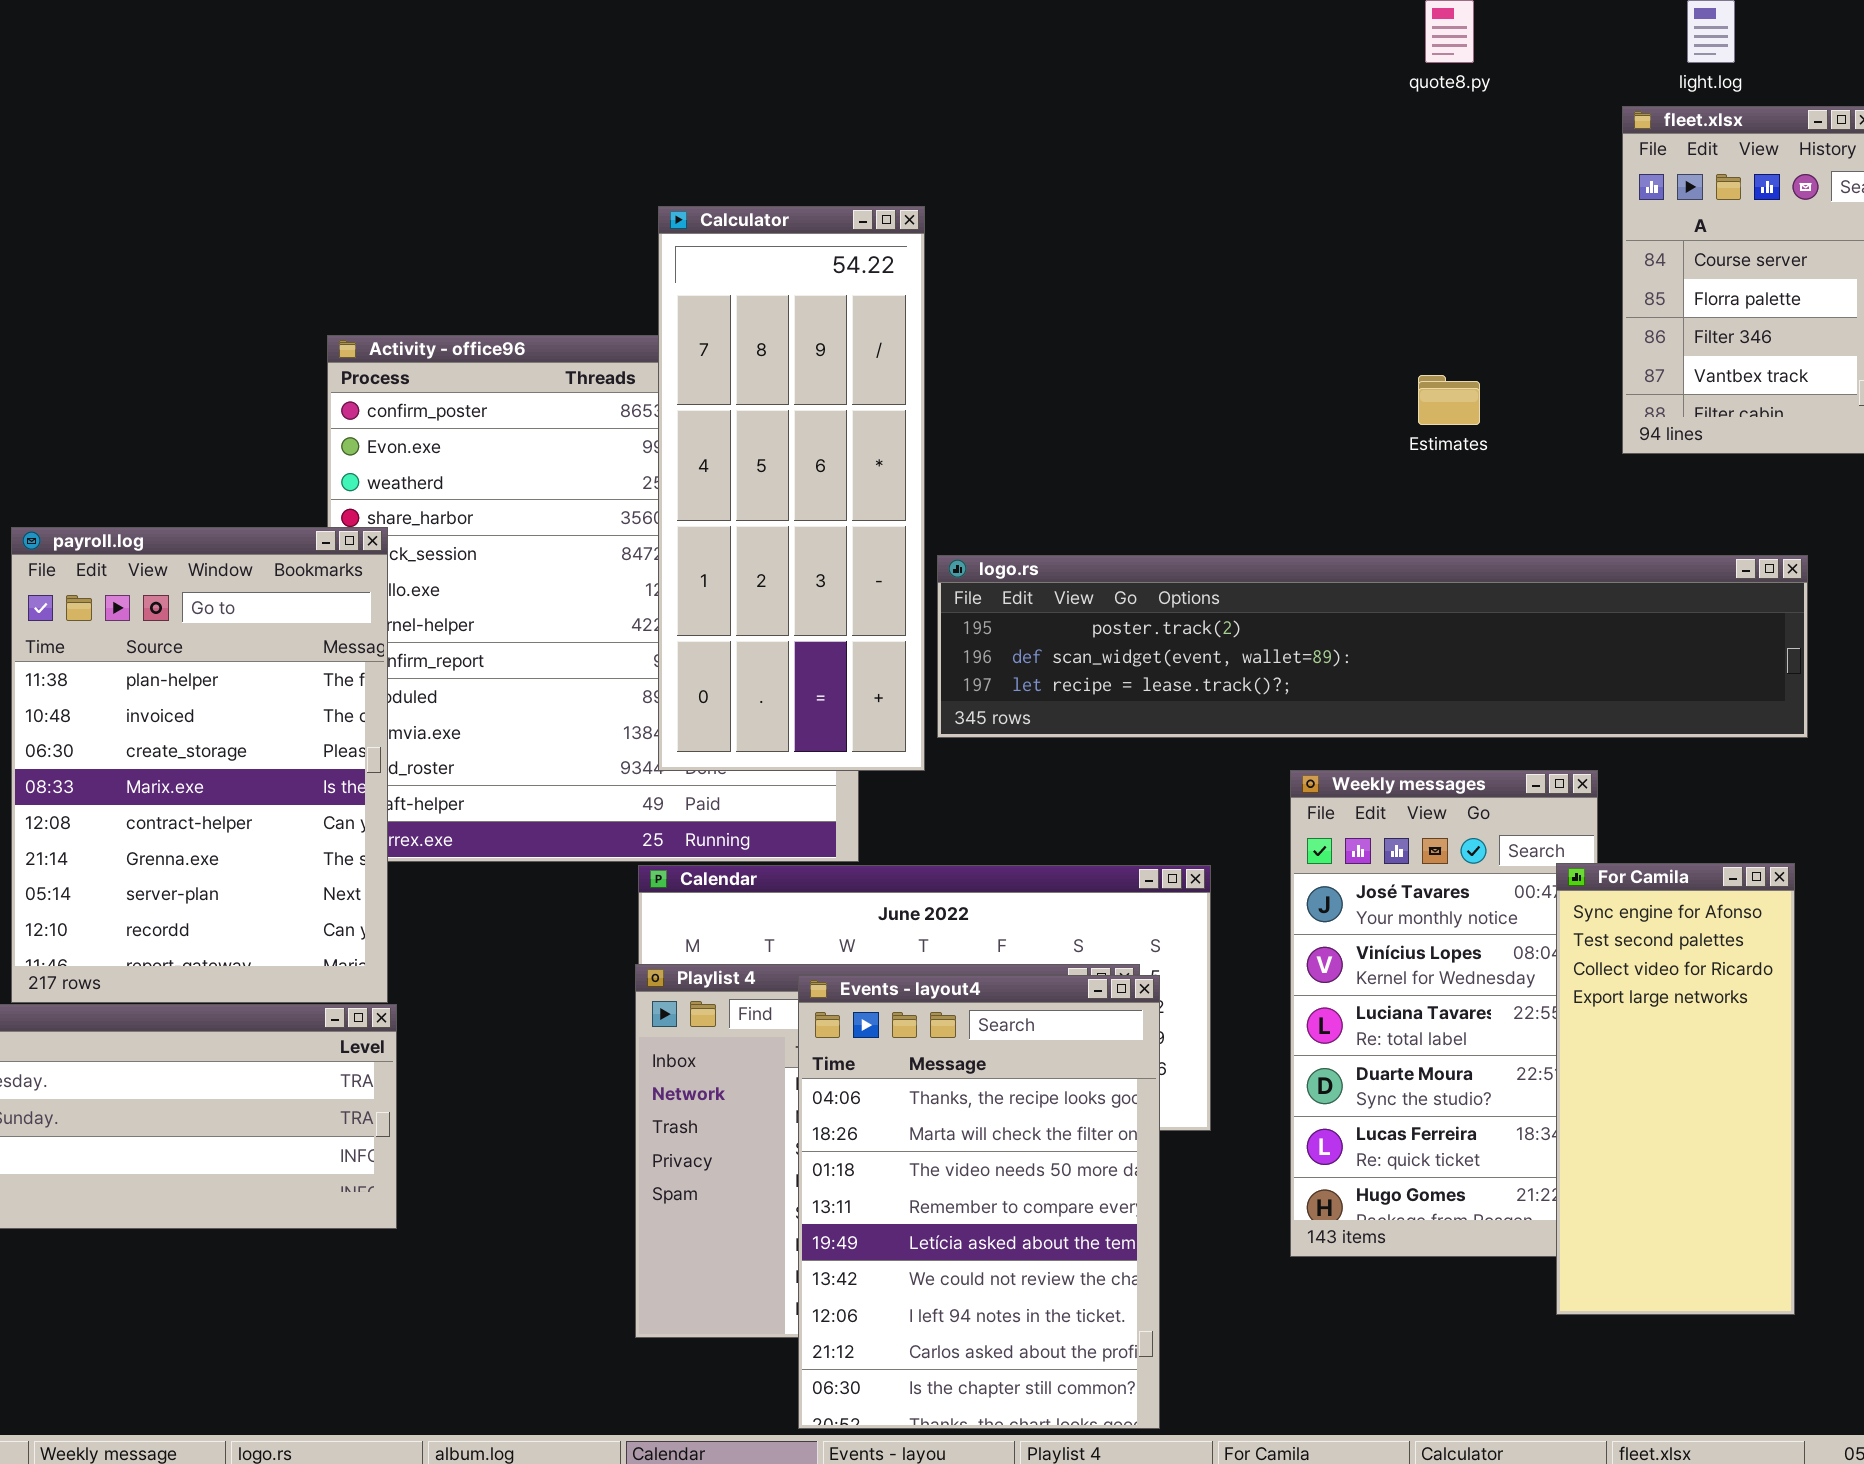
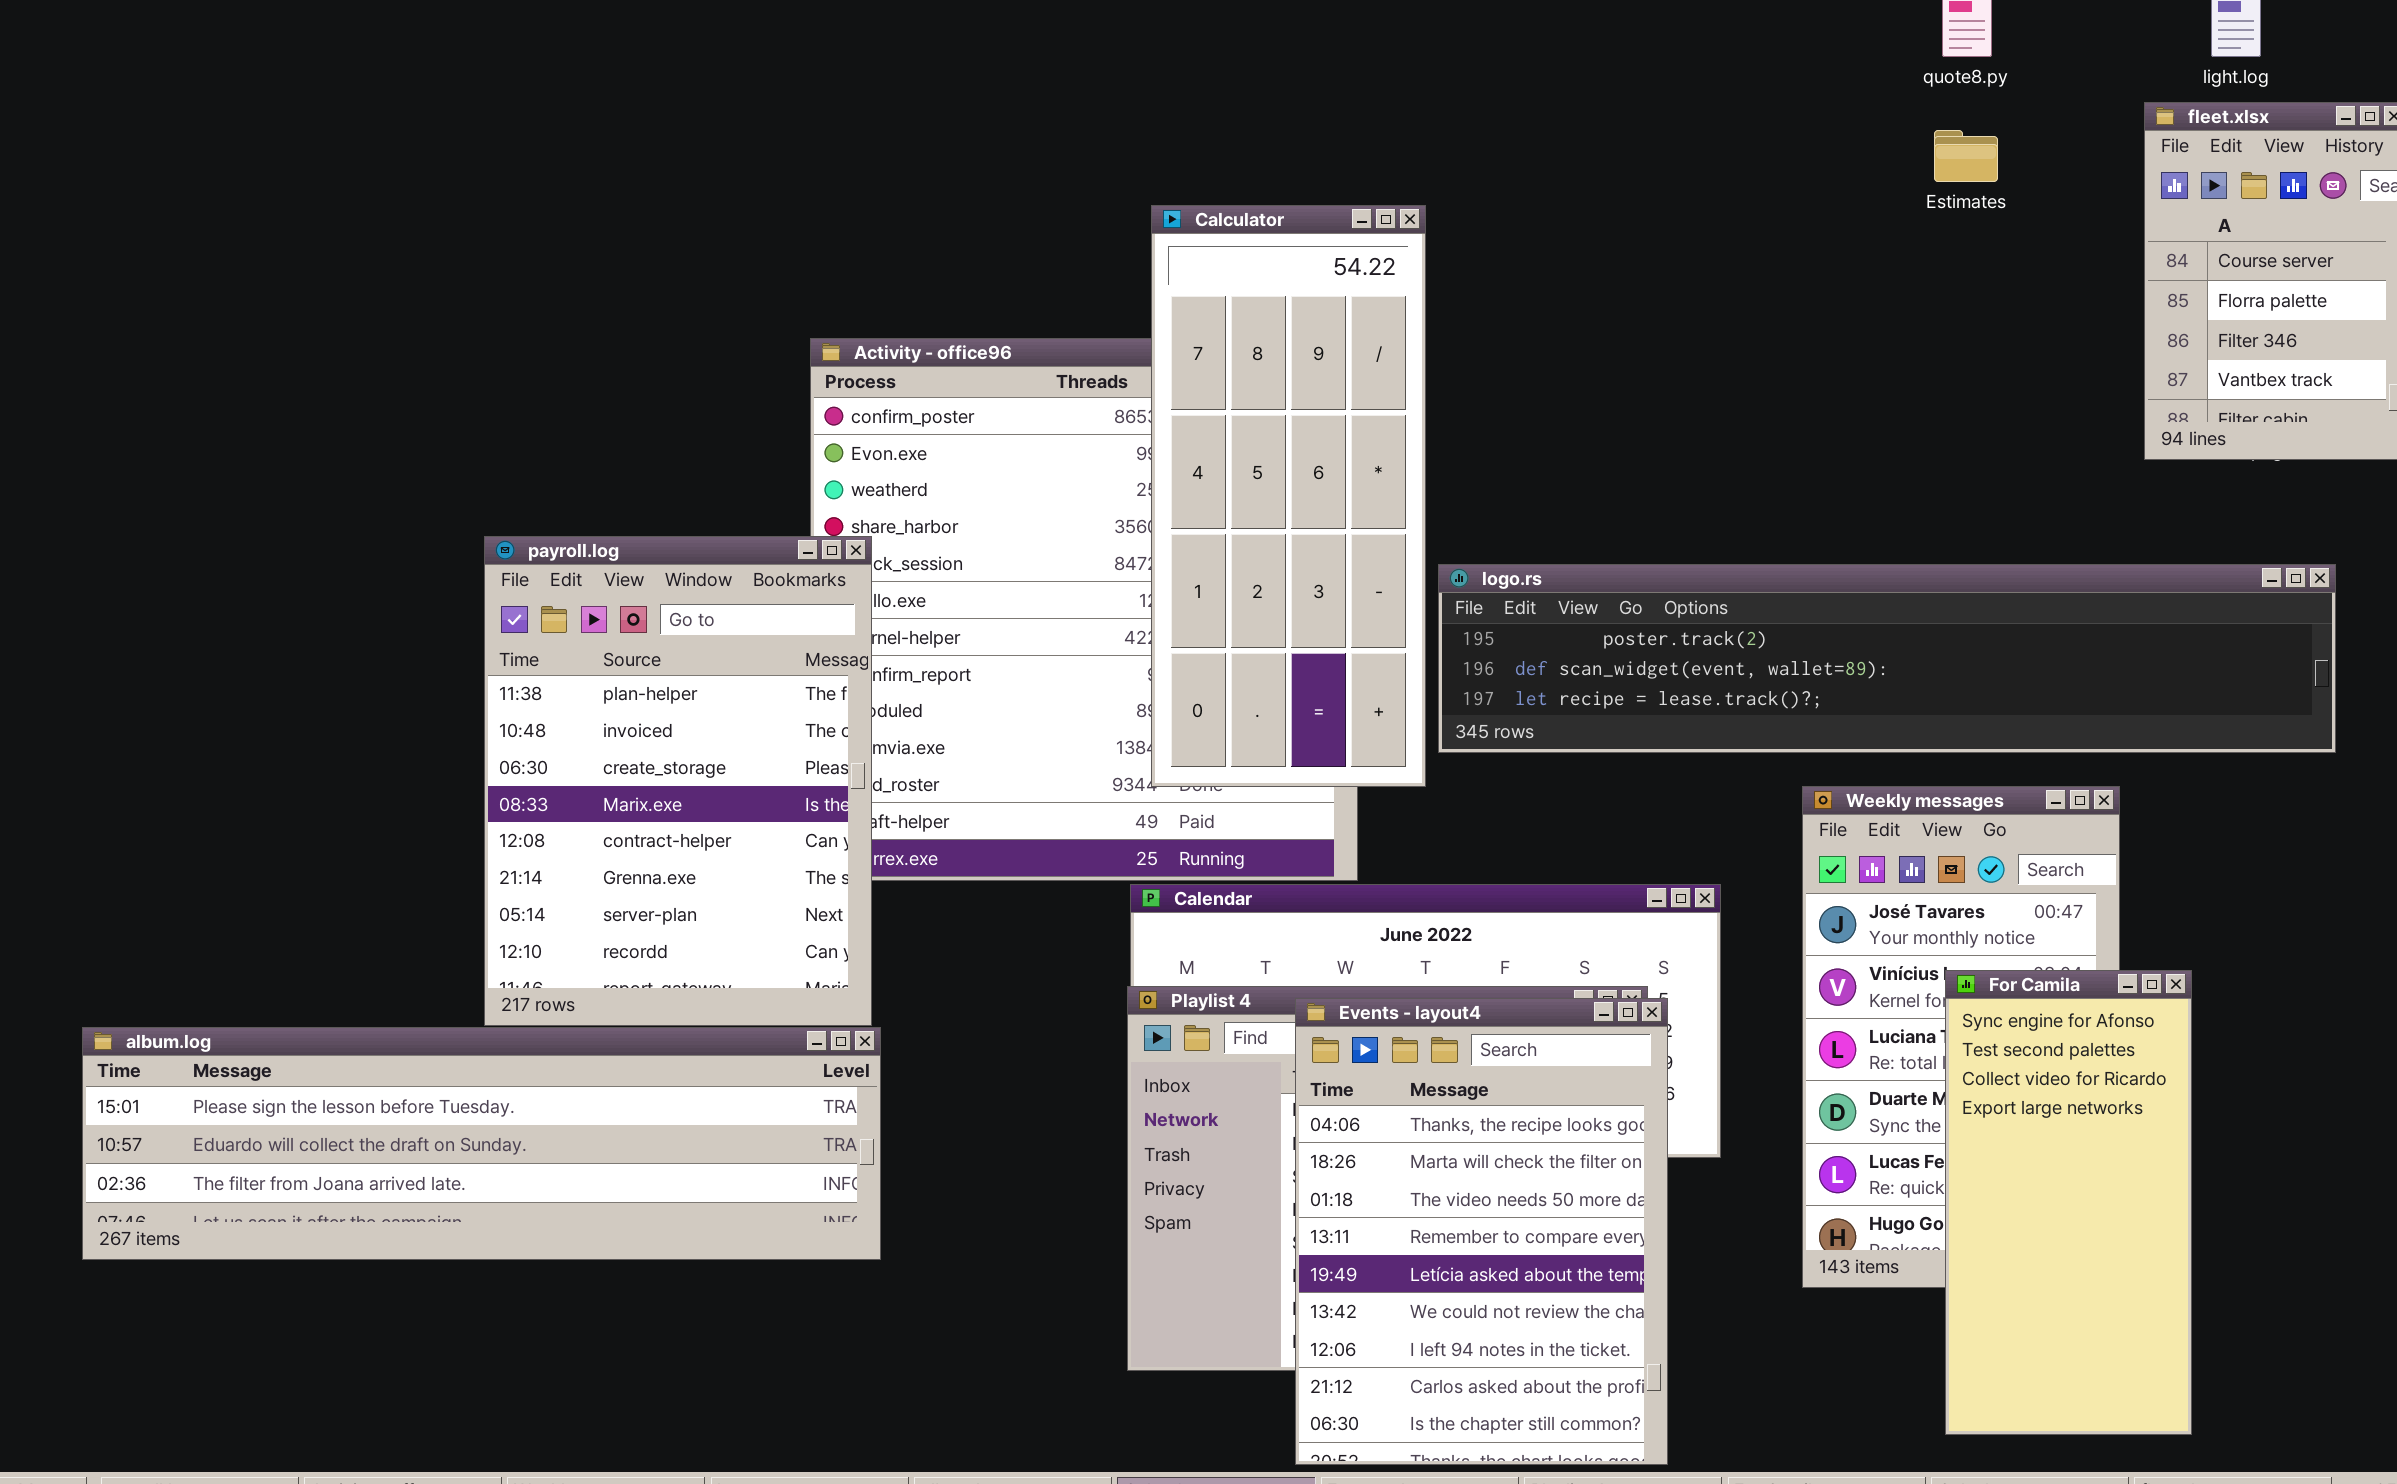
Estimates: [1418,375,1480,425] -> [1934,130,1998,182], moved
For Camila: [1556,863,1795,1315] -> [1945,970,2192,1435], moved

